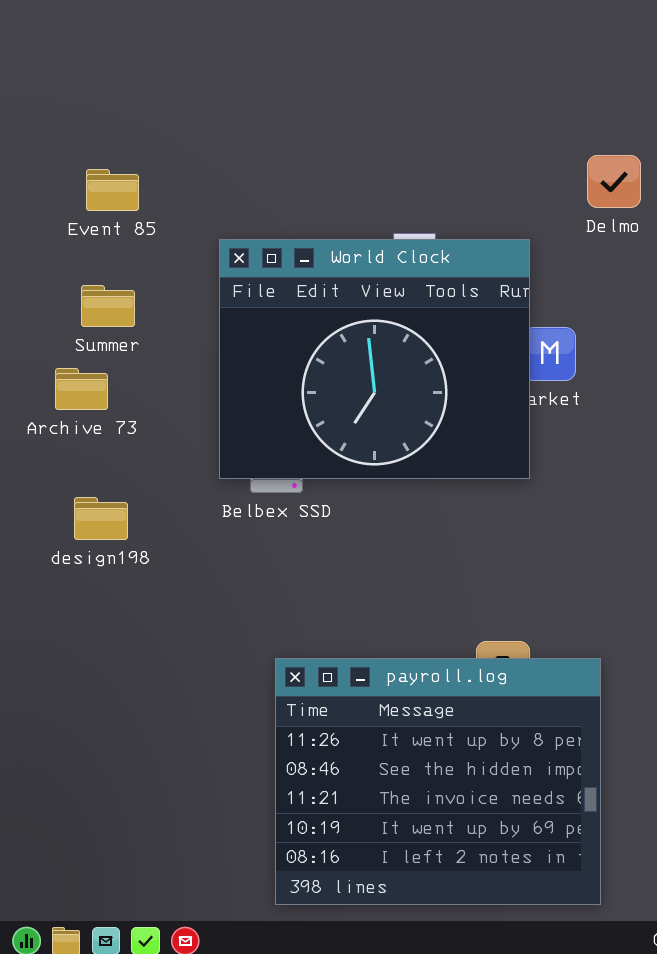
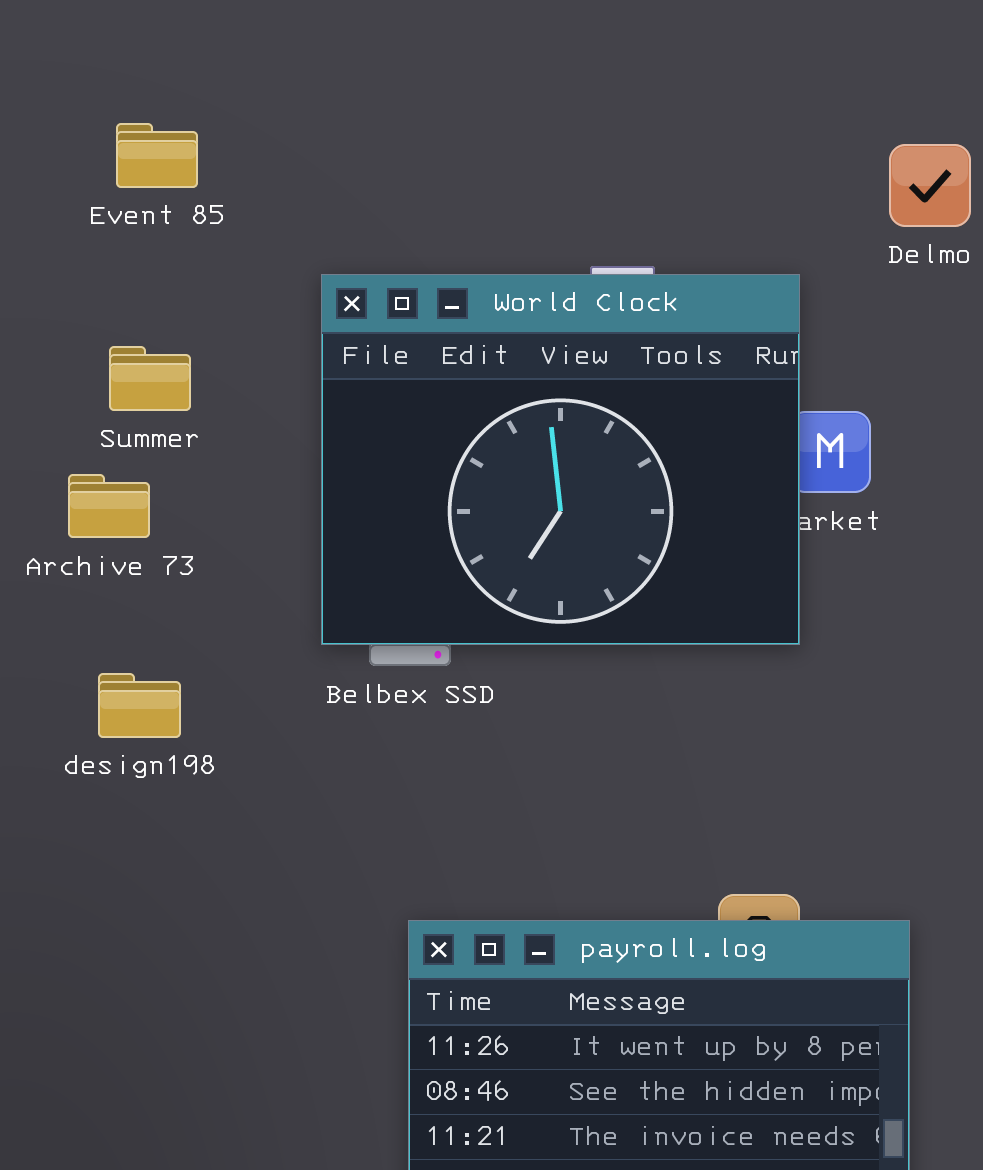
Event 85: [86,169,139,211] -> [116,123,198,188], moved

